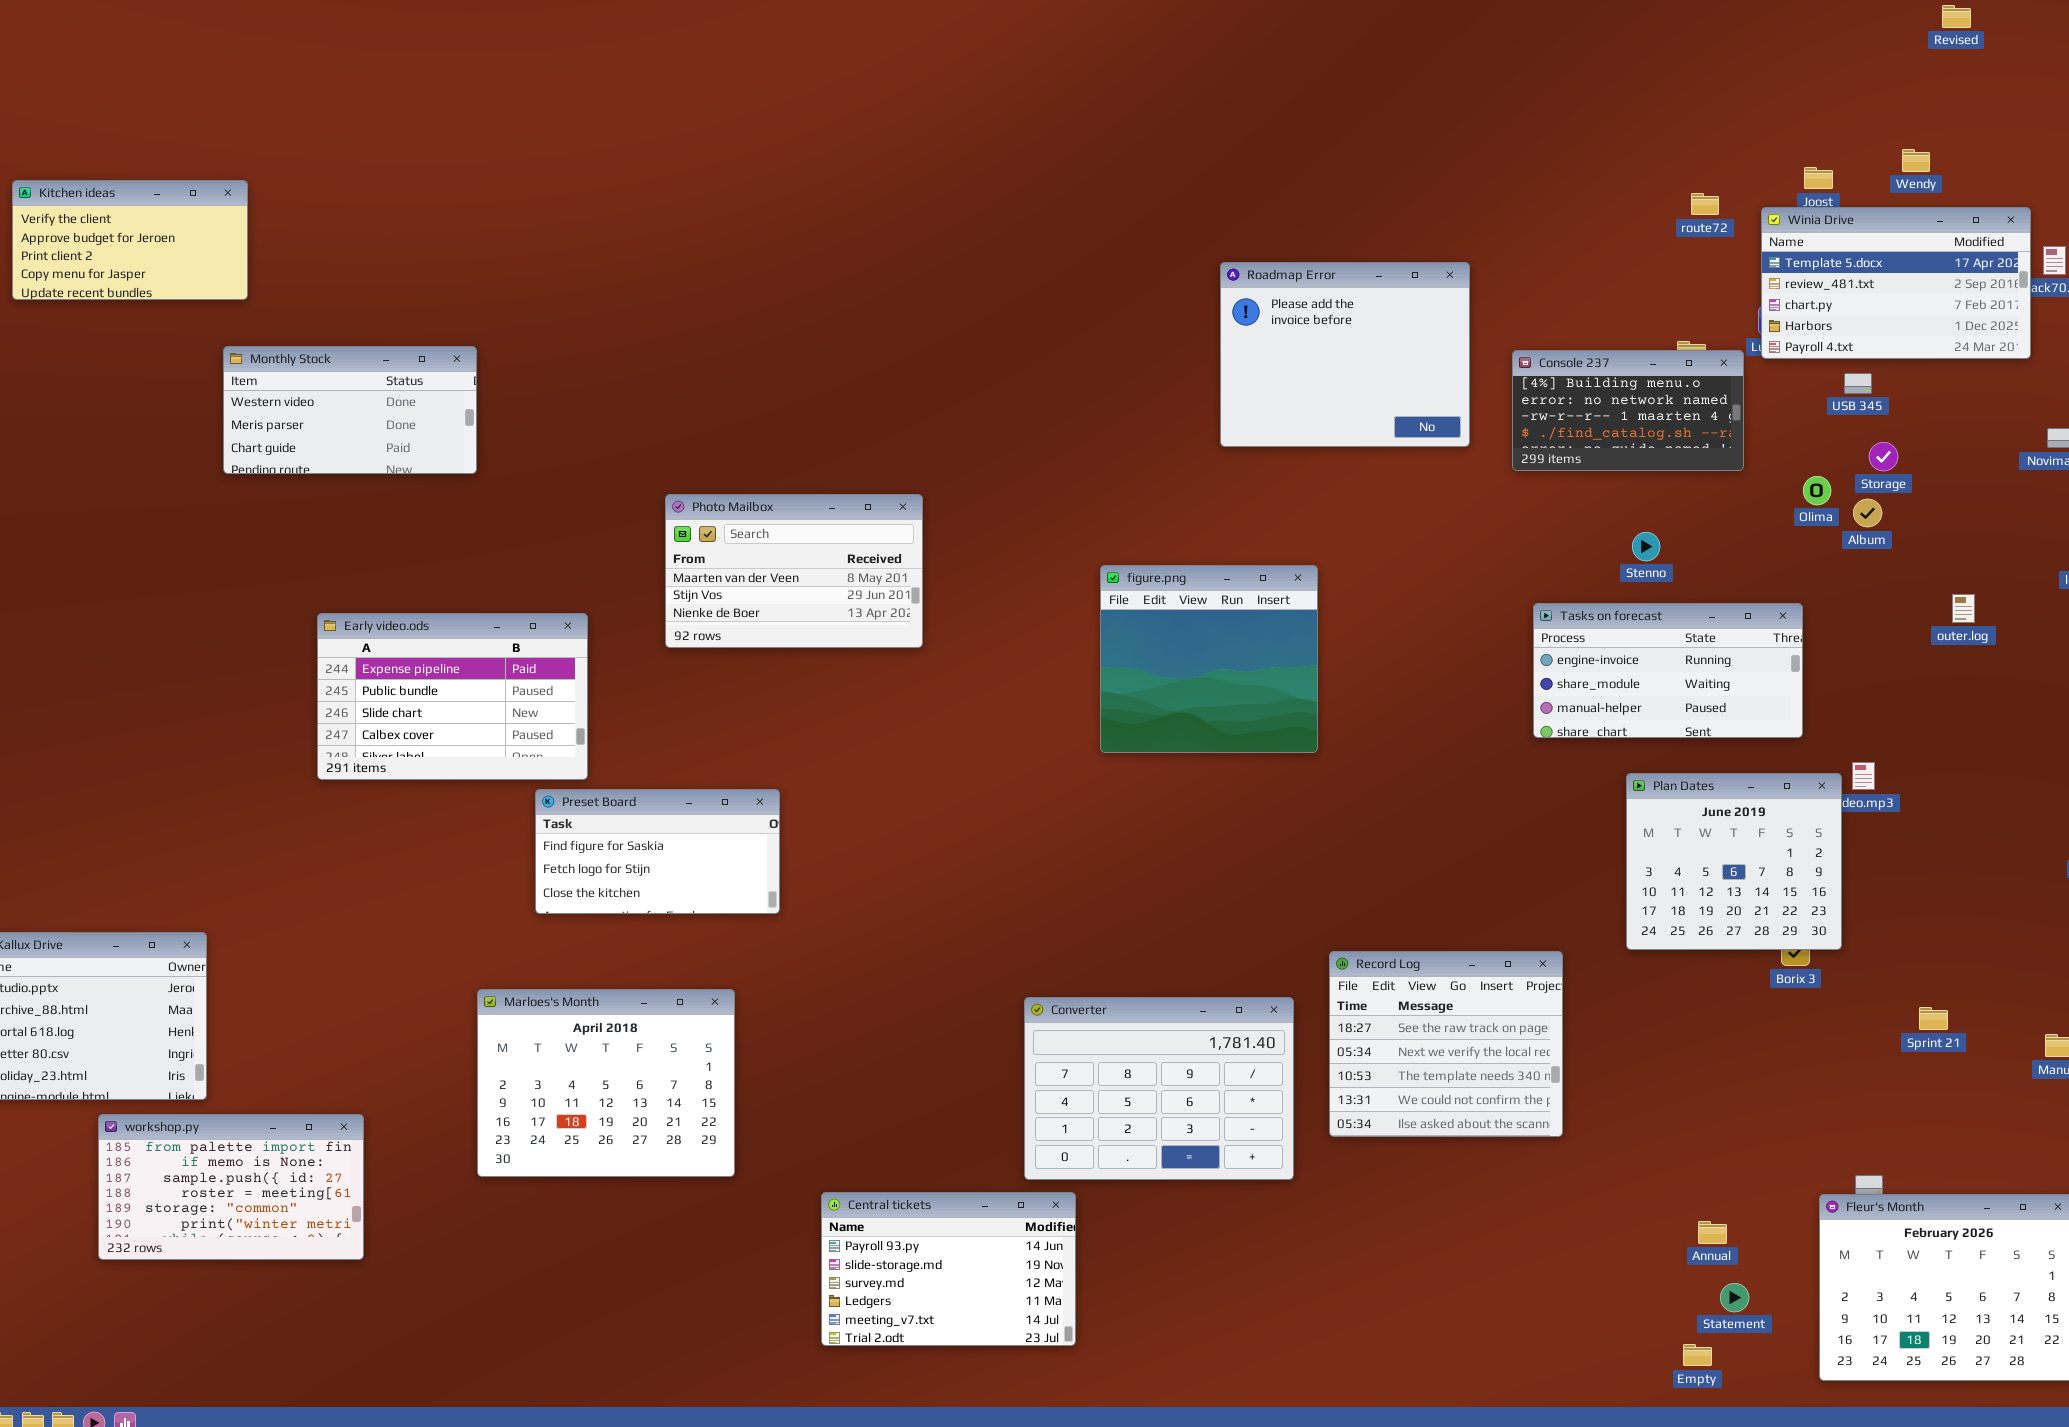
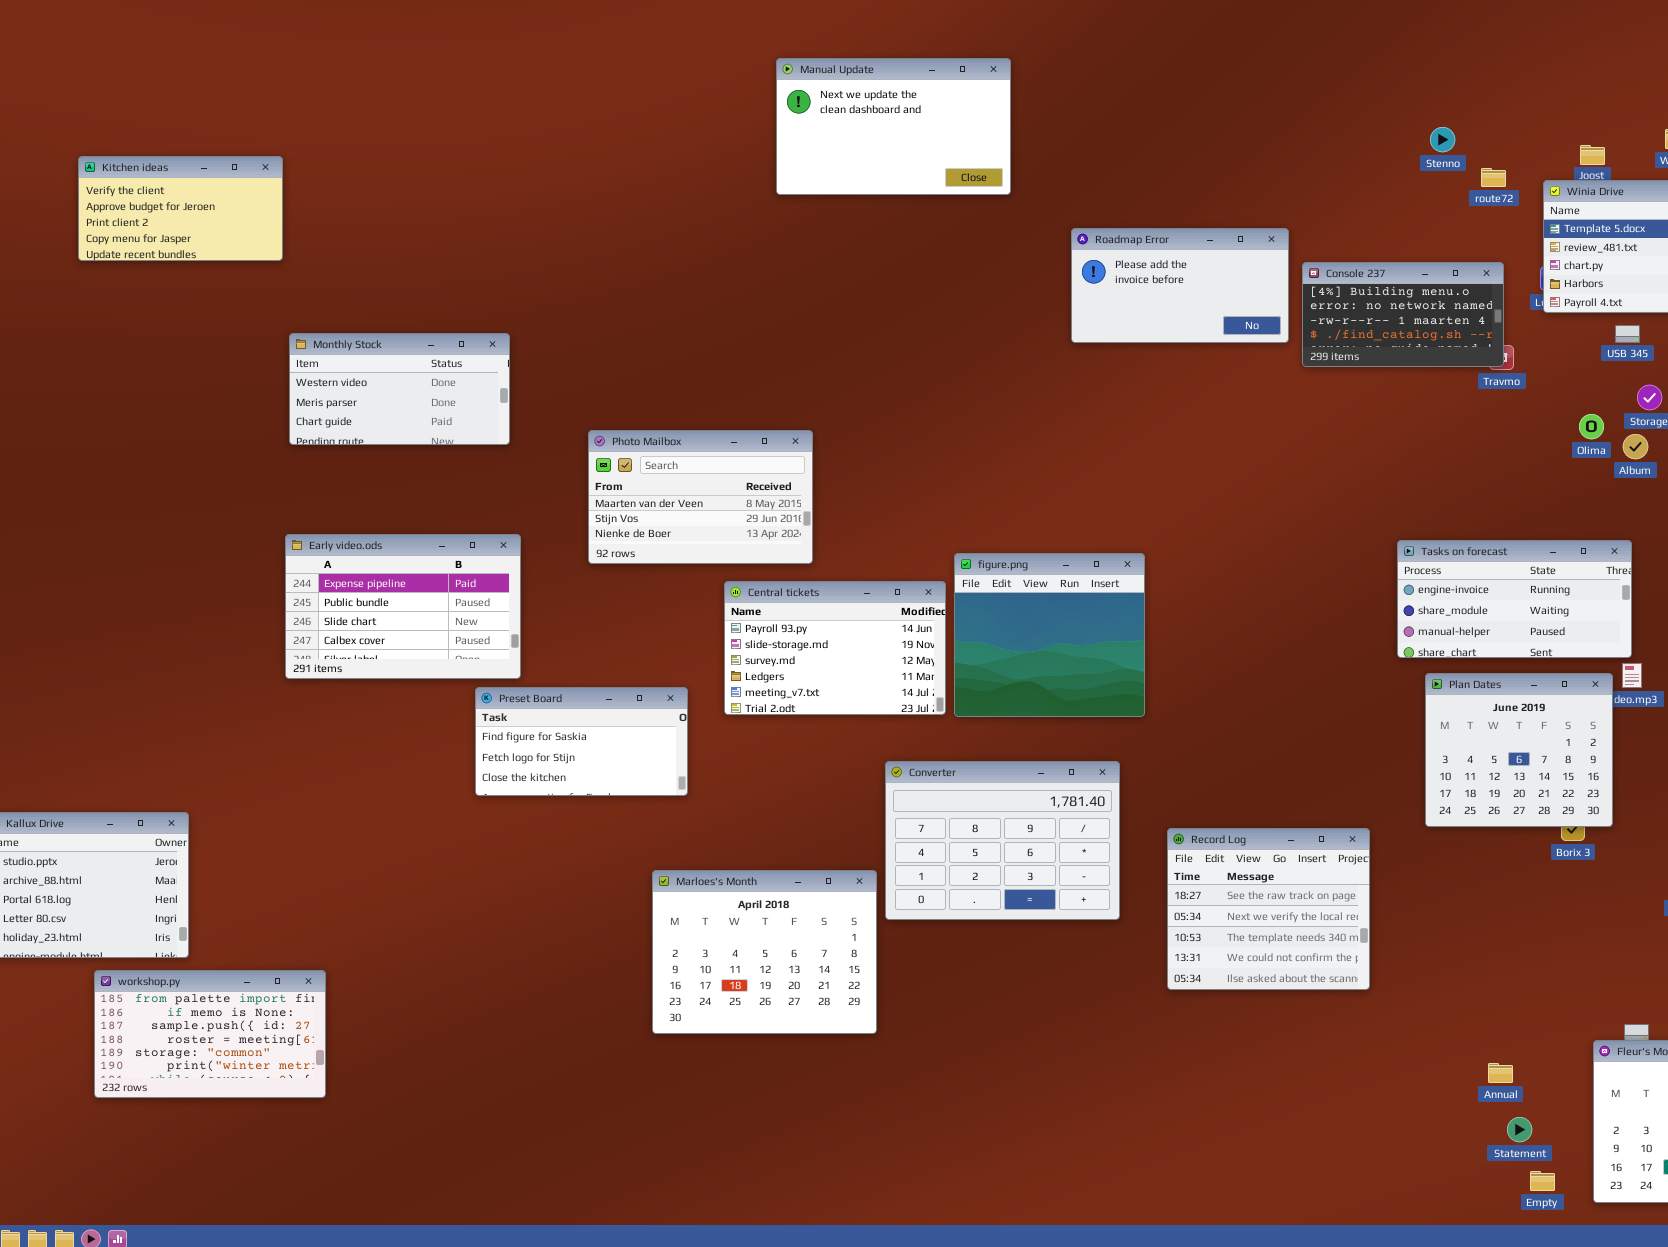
Manual Update: none -> [776,58,1011,195], opened
Kitchen ideas: [12,180,248,300] -> [78,156,283,261], moved
Roadmap Error: [1220,262,1470,447] -> [1071,228,1289,343], resized
Monthly Stock: [223,346,477,474] -> [289,333,510,445], moved
Console 237: [1512,350,1744,471] -> [1302,262,1504,367], moved
Stenno: [1632,532,1660,561] -> [1430,127,1455,152], moved
figure.png: [1100,565,1318,753] -> [954,553,1145,717], moved
Tasks on forecast: [1533,603,1803,738] -> [1397,540,1632,658], moved
Marloes's Month: [477,989,735,1177] -> [652,870,877,1034], moved
Converter: [1024,997,1294,1180] -> [885,761,1120,920], moved
Central tickets: [821,1192,1076,1346] -> [724,581,946,715], moved
Empty: [1683,1344,1712,1366] -> [1530,1171,1555,1191], moved

